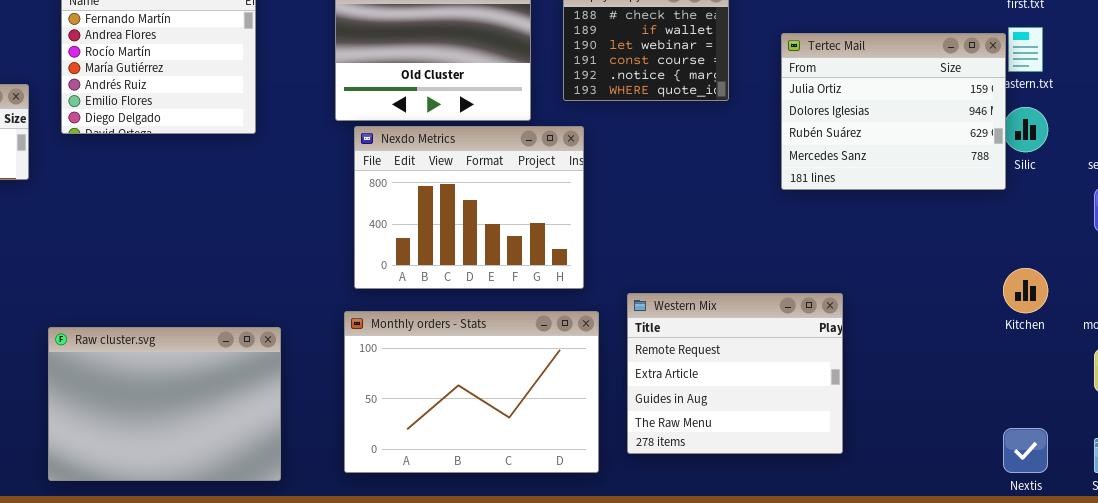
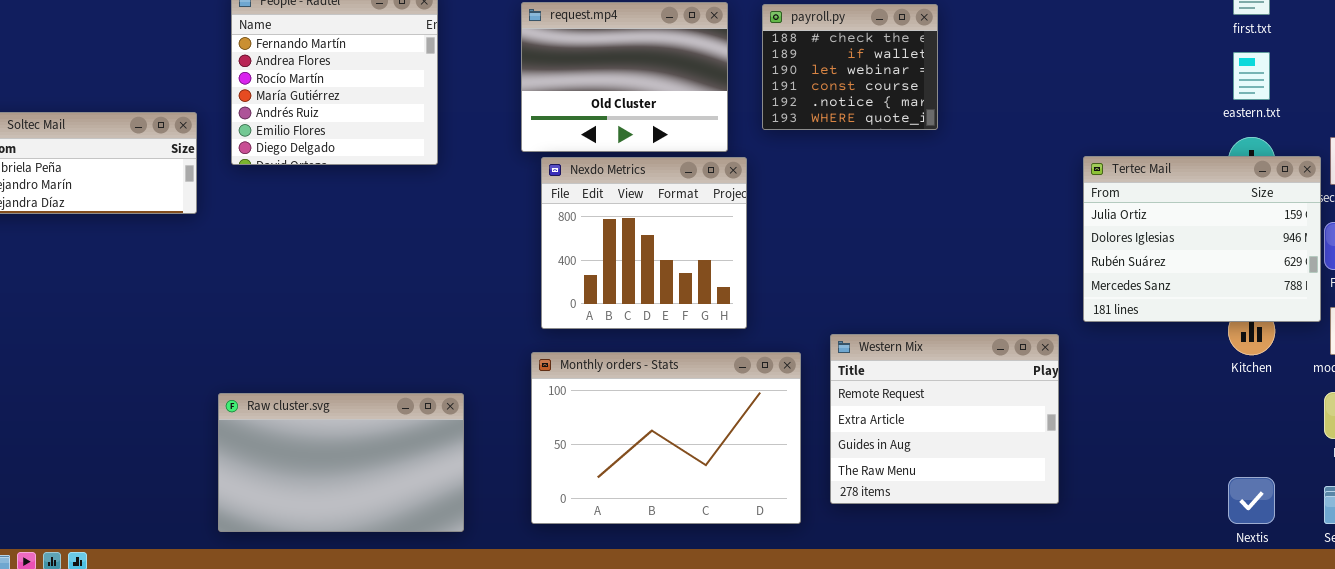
Tertec Mail: [781,33,1006,190] -> [1083,156,1321,322], moved
Nexdo Metrics: [354,126,584,289] -> [541,157,747,329], resized
Raw cluster.svg: [48,327,281,481] -> [218,393,464,532], resized

